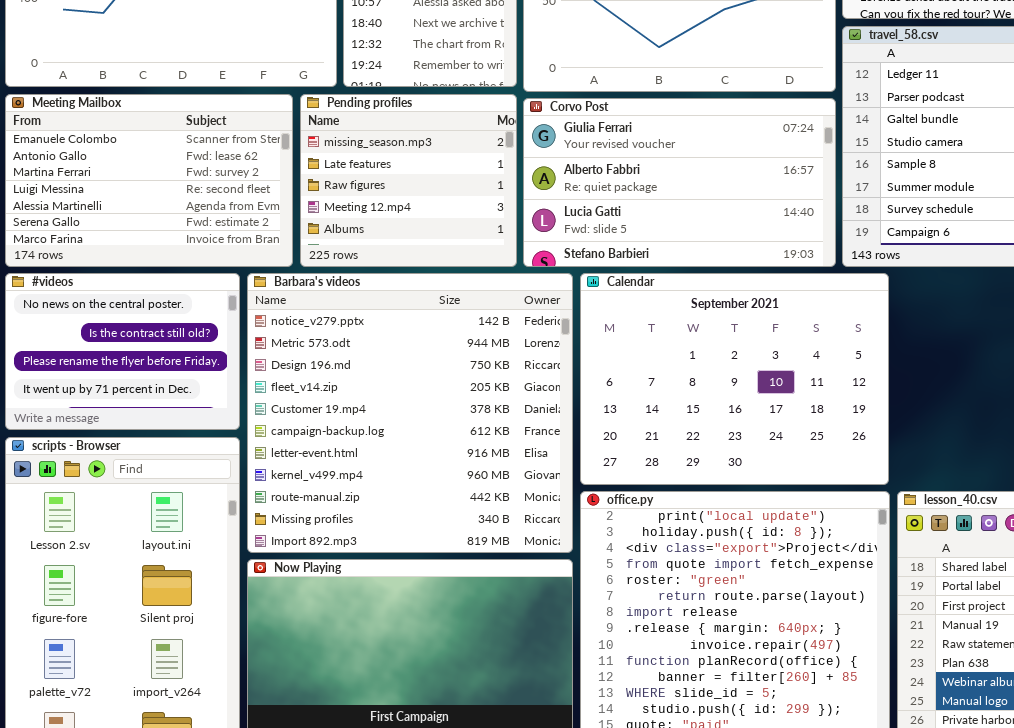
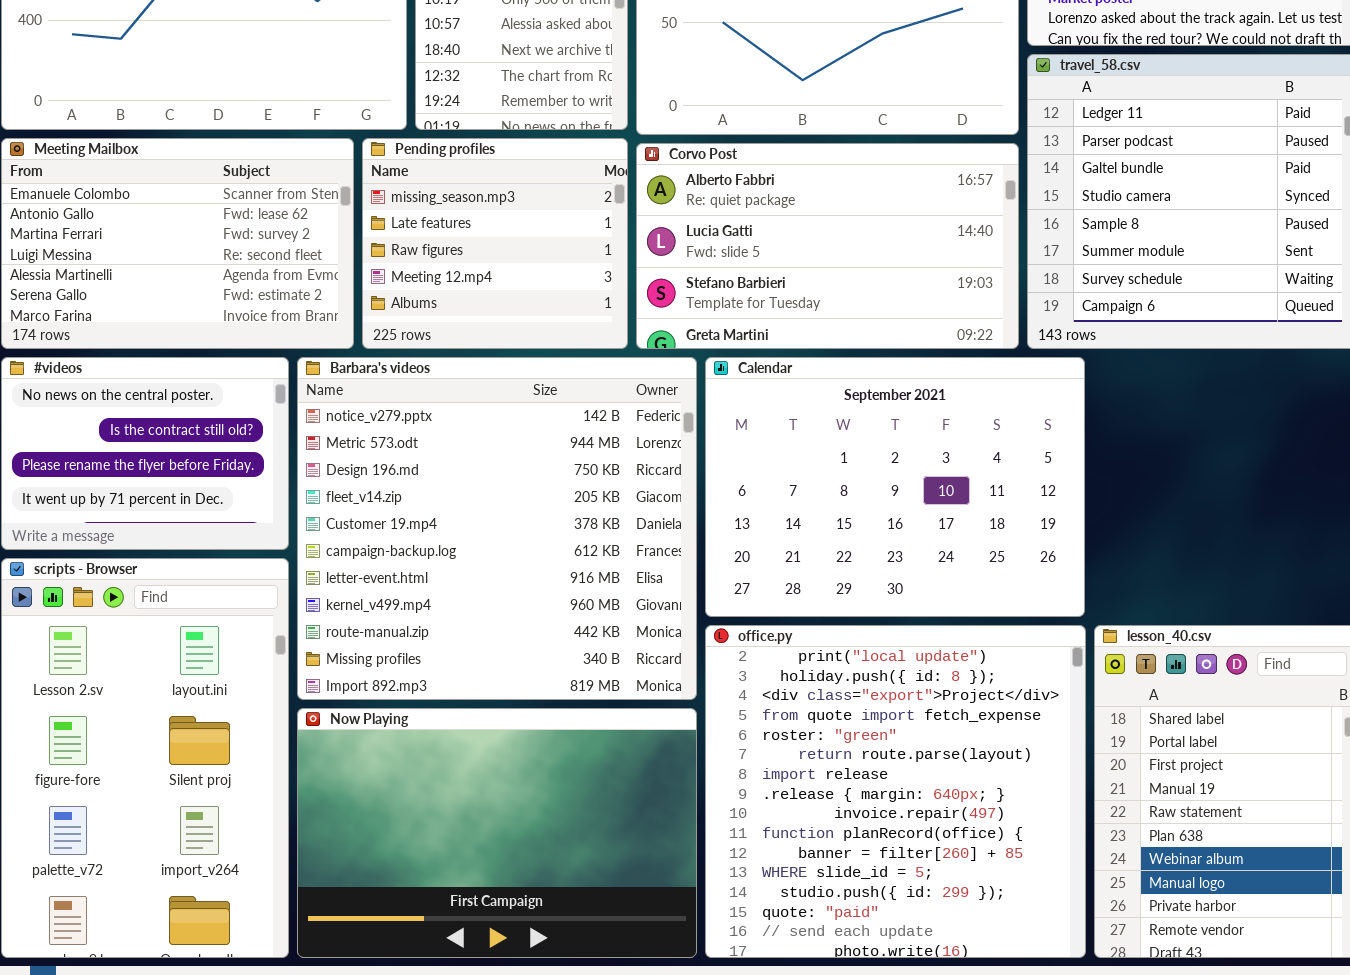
Corvo Post: [523,98,836,267] -> [636,143,1019,349], scrolled down 1 row

